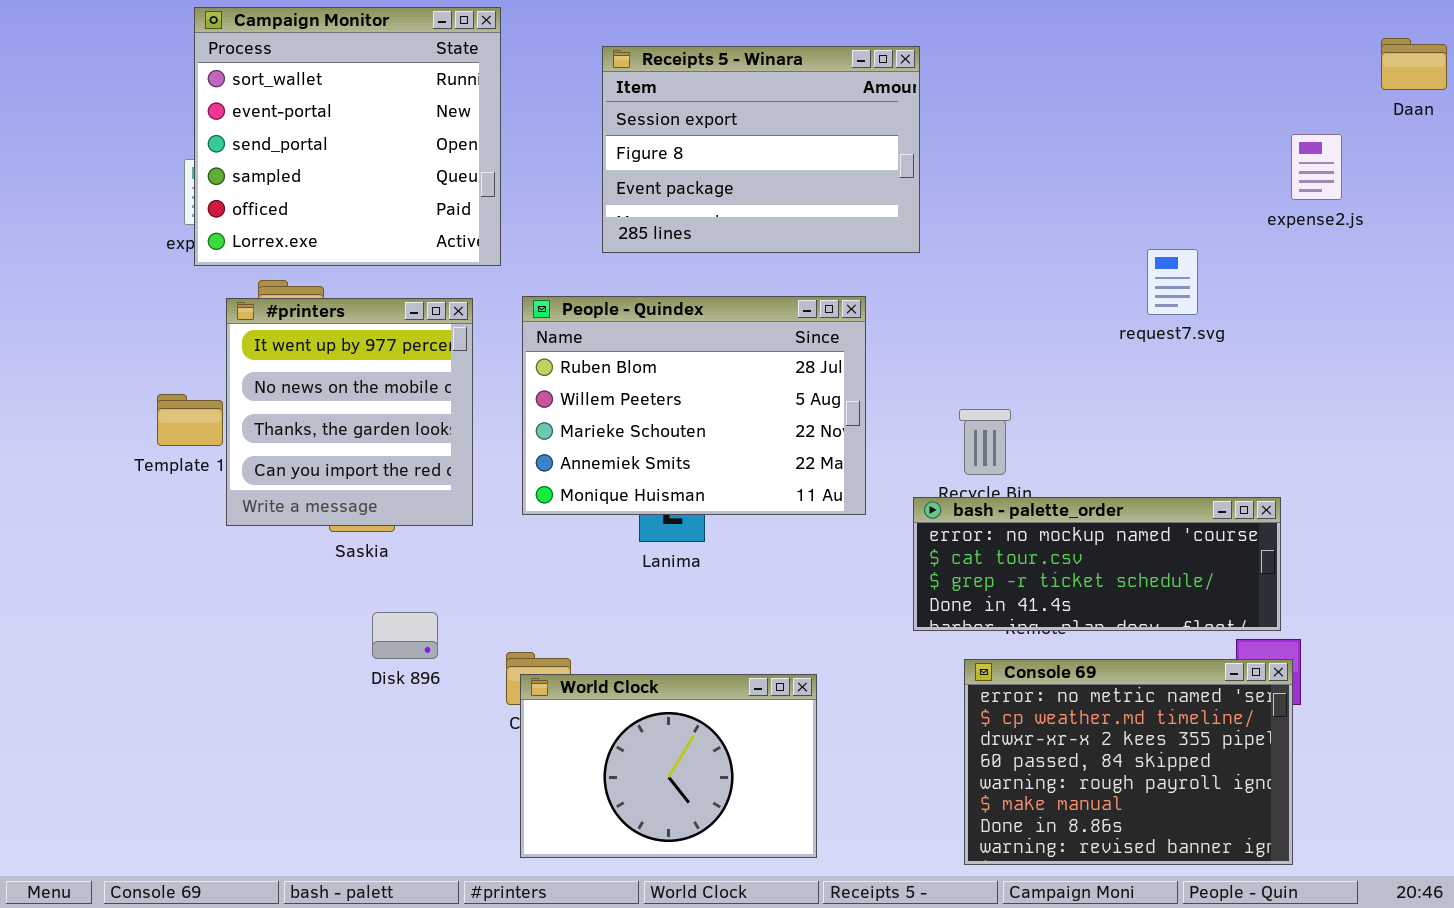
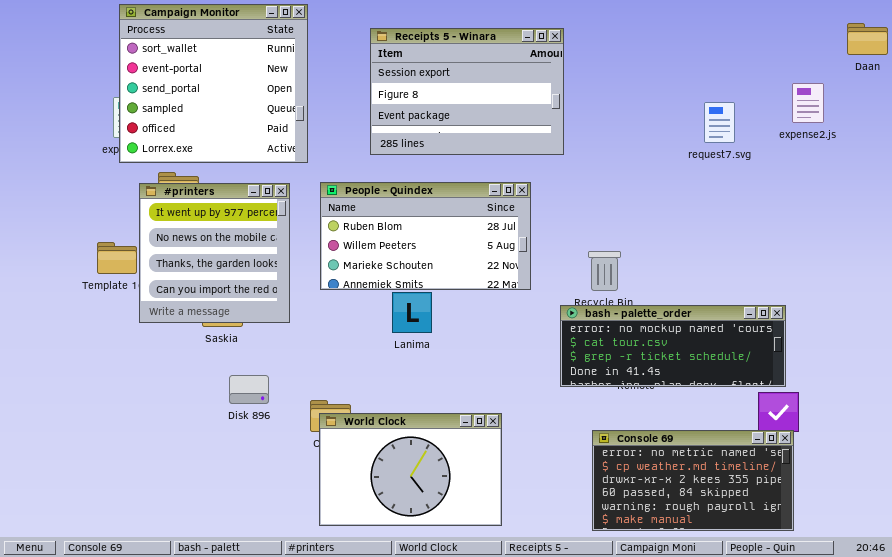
request7.svg: [1147,249,1198,315] -> [704,102,735,143], moved
People - Quindex: [522,296,866,515] -> [320,182,531,290], resized
Console 69: [964,659,1293,865] -> [592,430,794,531], resized

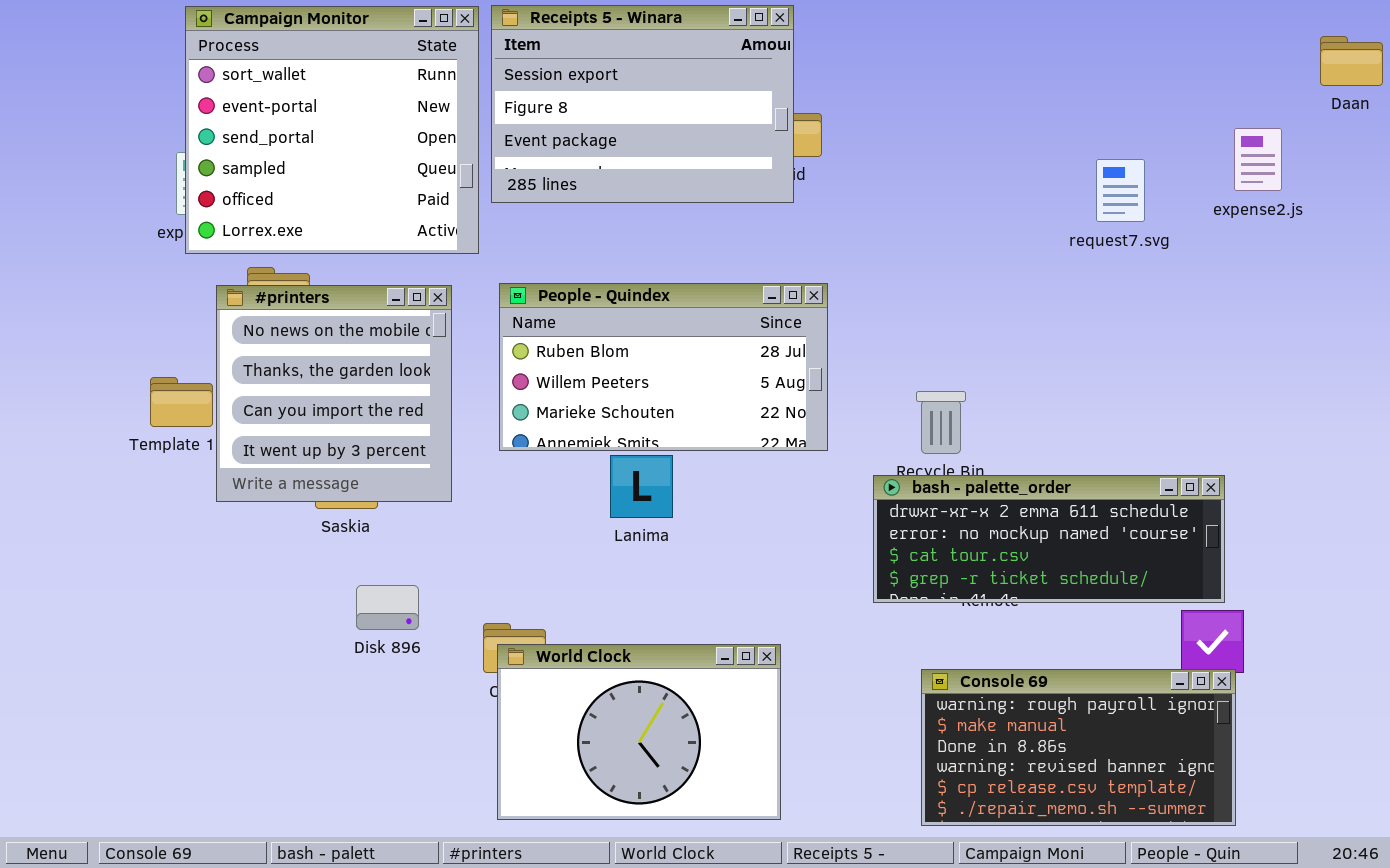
Receipts 5 - Winara: [370,28,564,155] -> [491,5,794,203], moved
#printers: [139,183,290,323] -> [216,285,452,502], scrolled down 1 row
bash - palette_order: [560,305,786,387] -> [873,475,1225,603], scrolled up 1 row
Console 69: [592,430,794,531] -> [921,669,1236,826], scrolled down 4 rows

